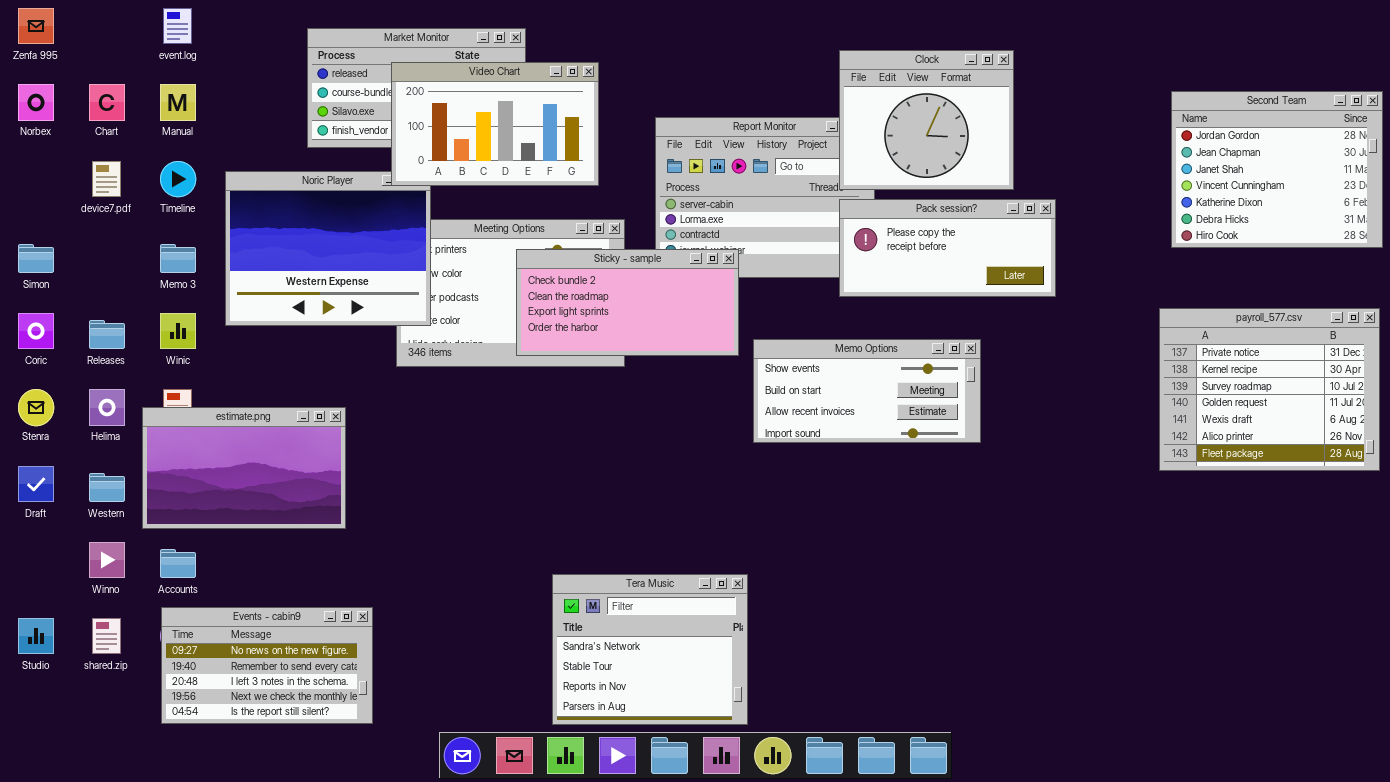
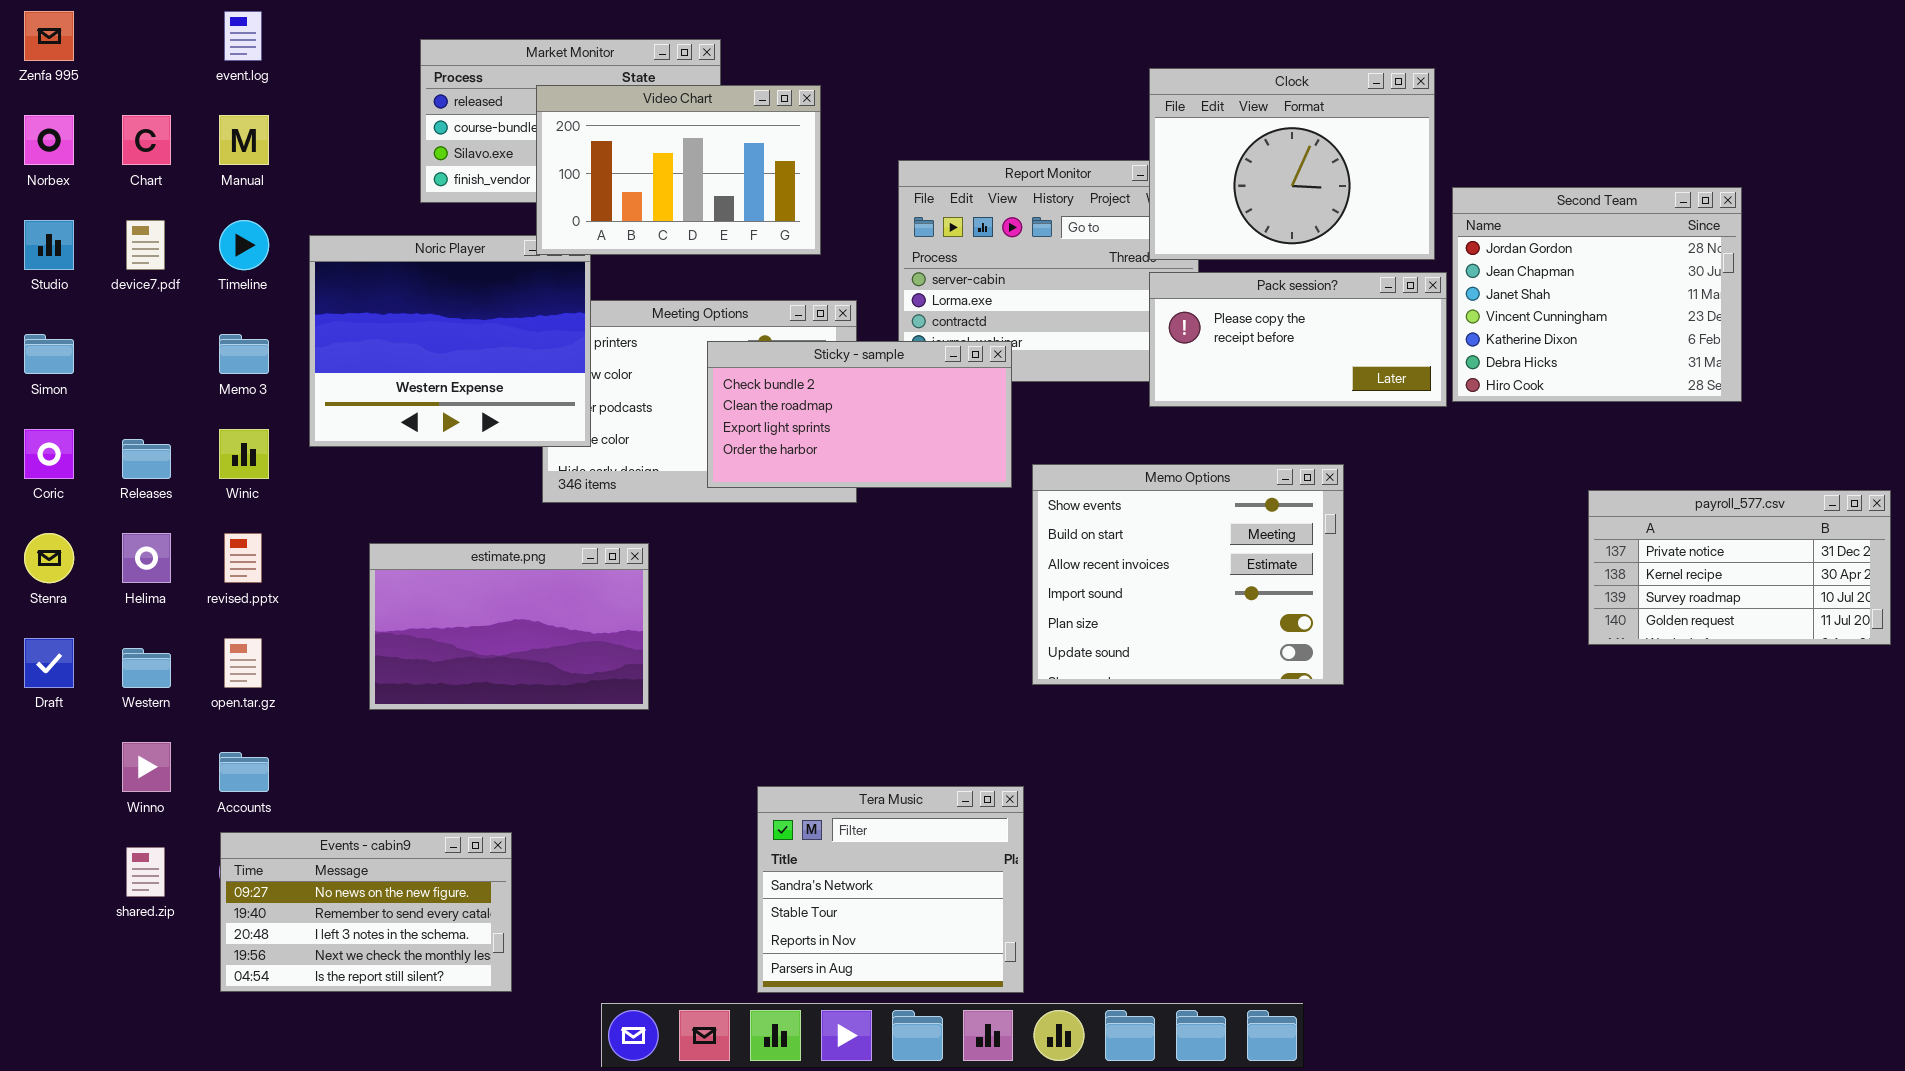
Clock: [839,50,1014,190] -> [1149,68,1435,260], resized
Second Team: [1171,91,1383,248] -> [1452,187,1742,402], moved
payroll_577.csv: [1159,308,1380,471] -> [1588,490,1891,645], resized
Memo Options: [753,339,981,443] -> [1032,464,1344,685], resized
estimate.png: [142,407,346,529] -> [369,543,649,710], moved
Studio: [18,618,54,654] -> [24,220,74,270], moved

